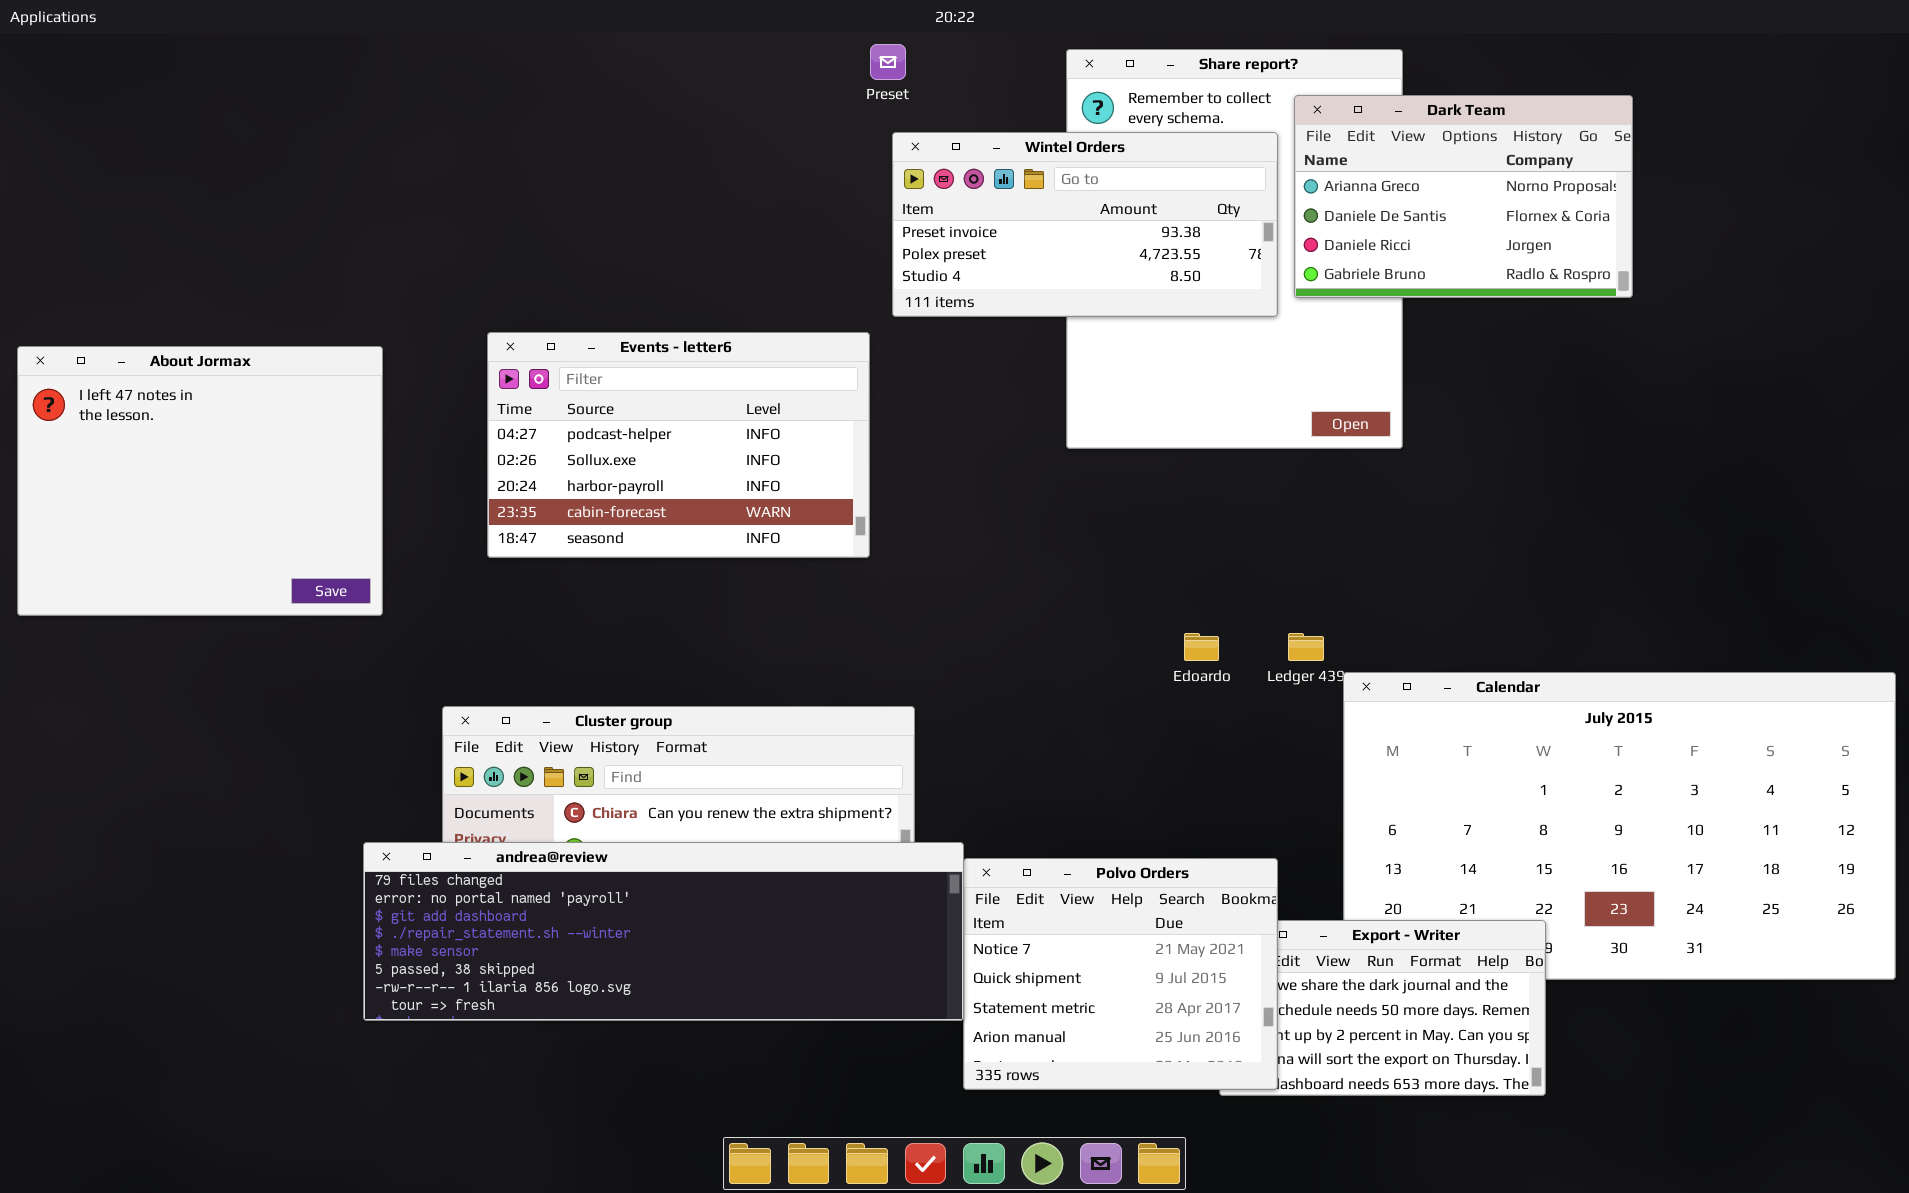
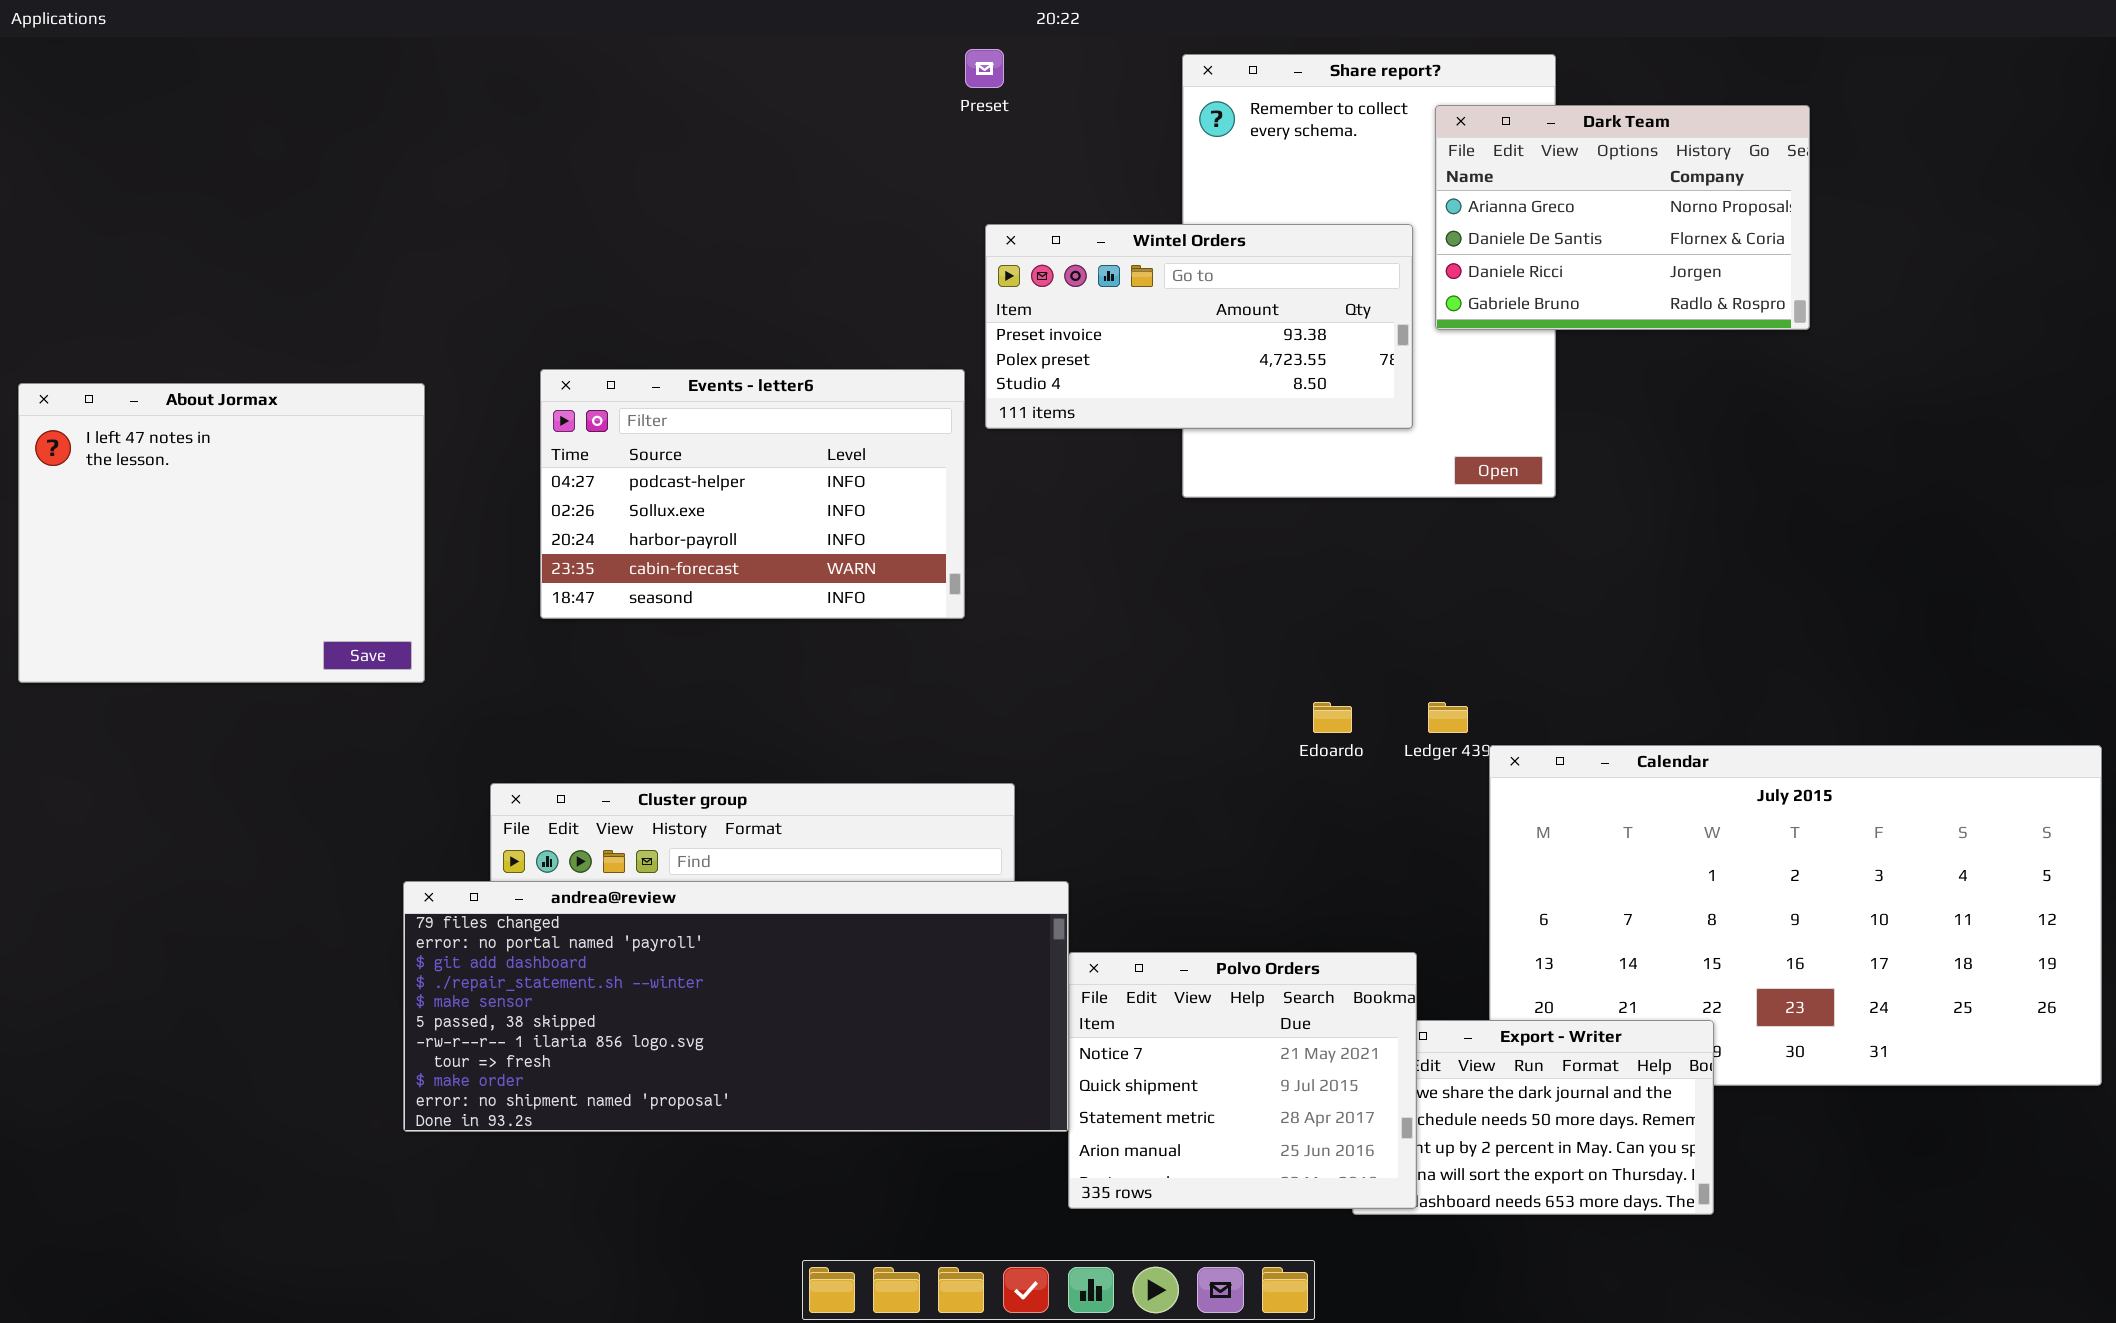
Wintel Orders: [892,132,1278,317] -> [985,224,1413,429], moved
andrea@review: [363,842,964,1021] -> [403,881,1069,1132], resized

